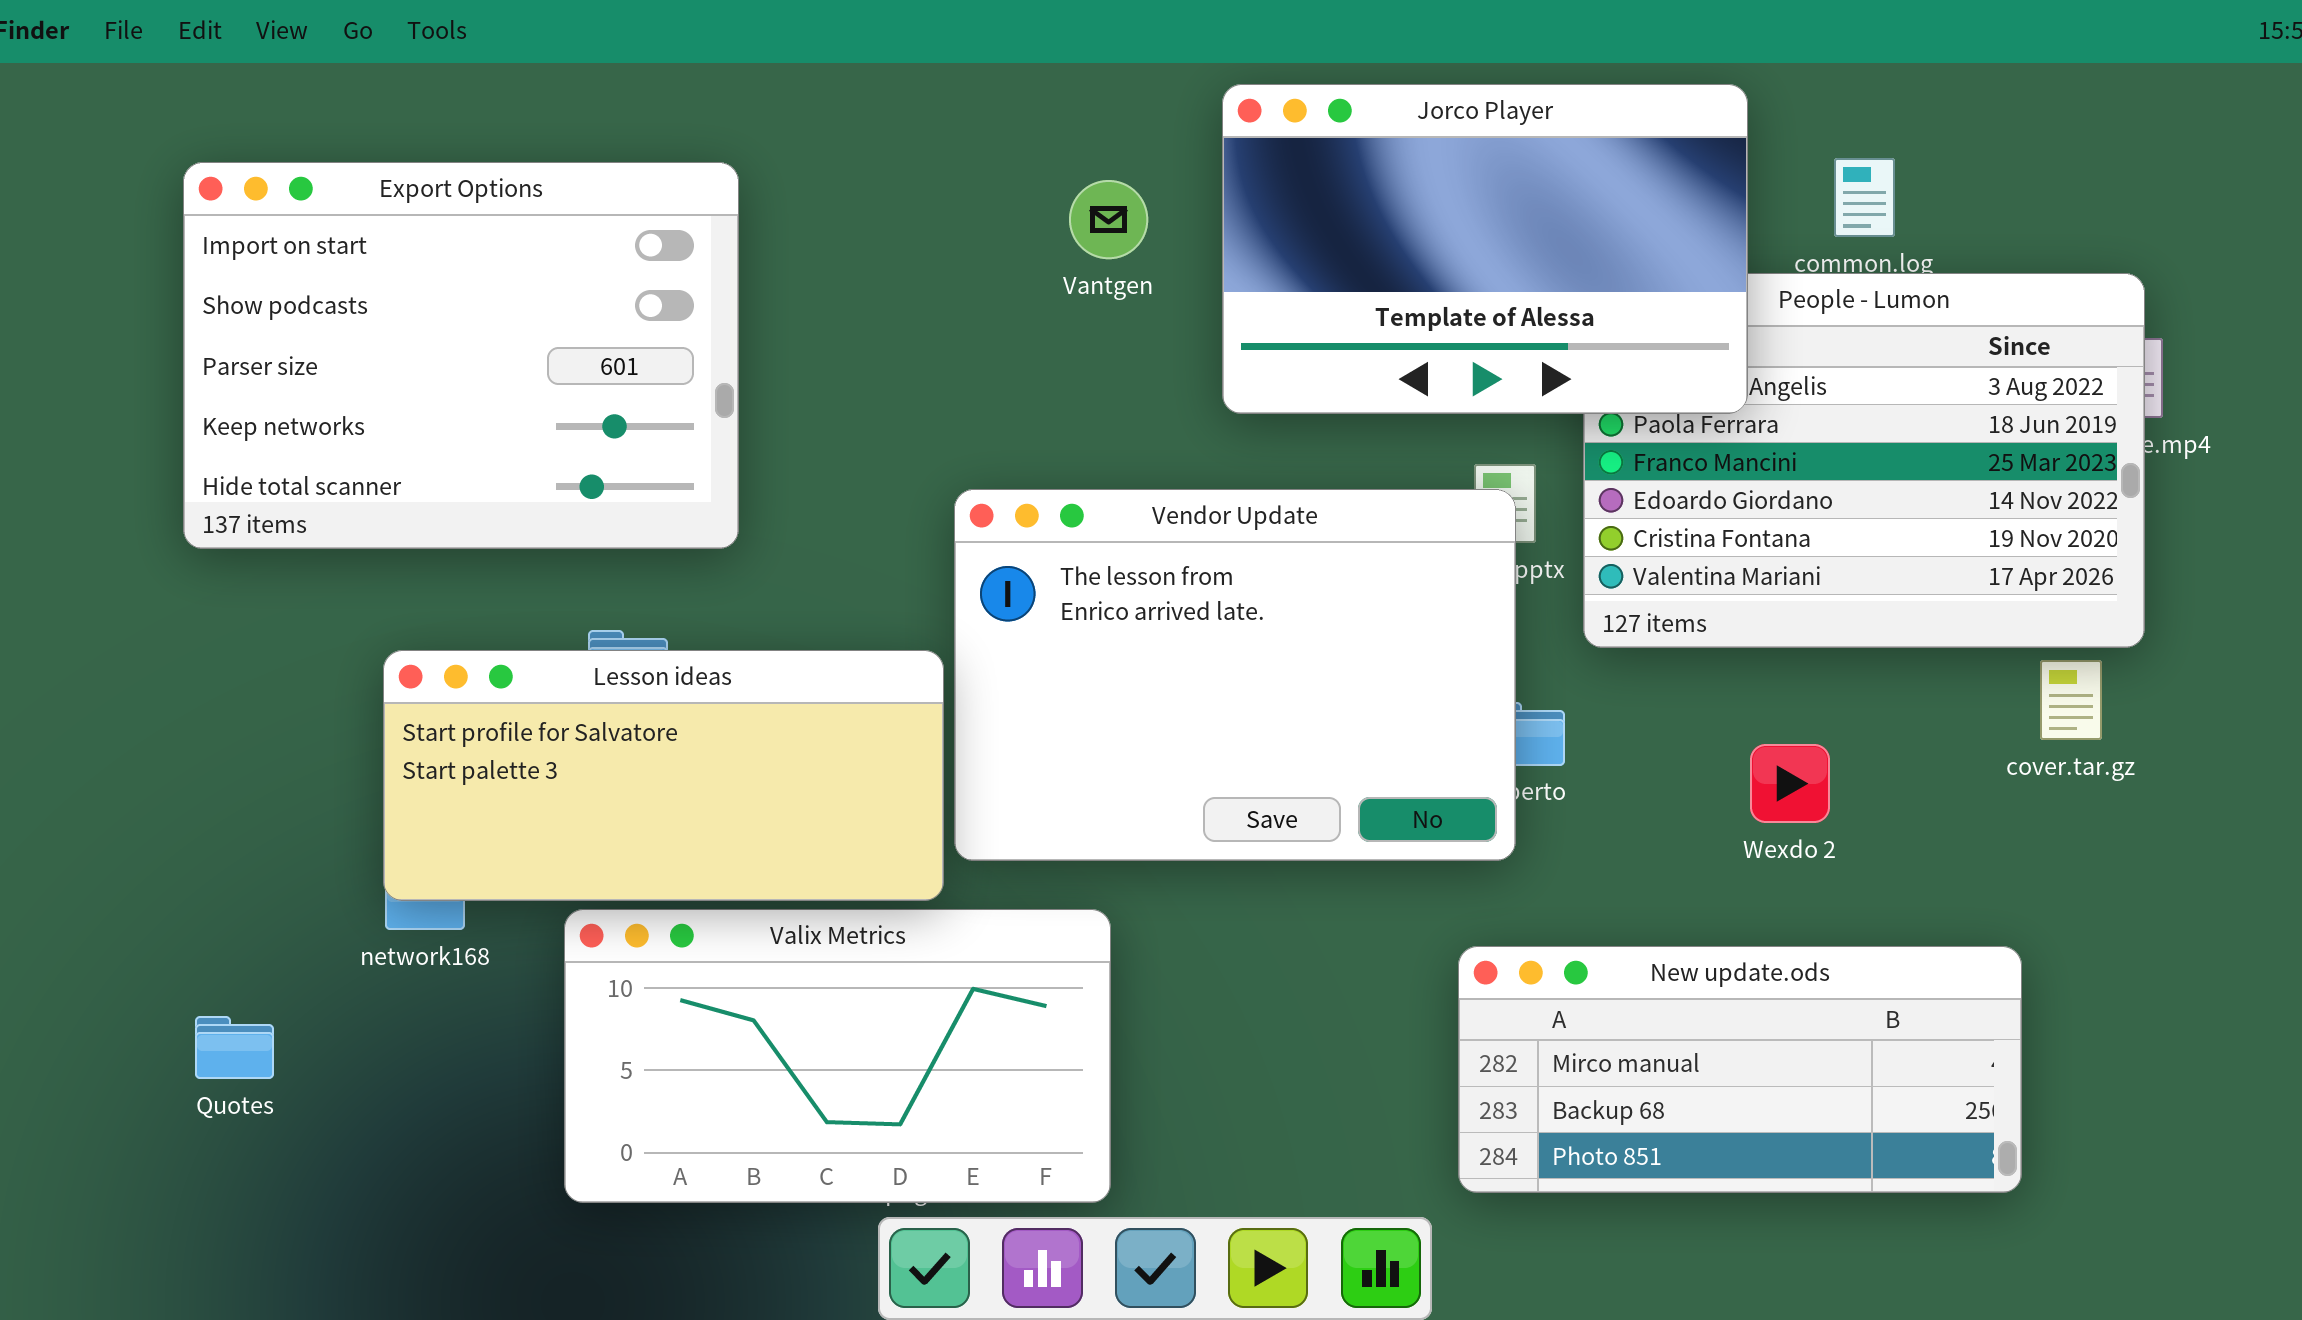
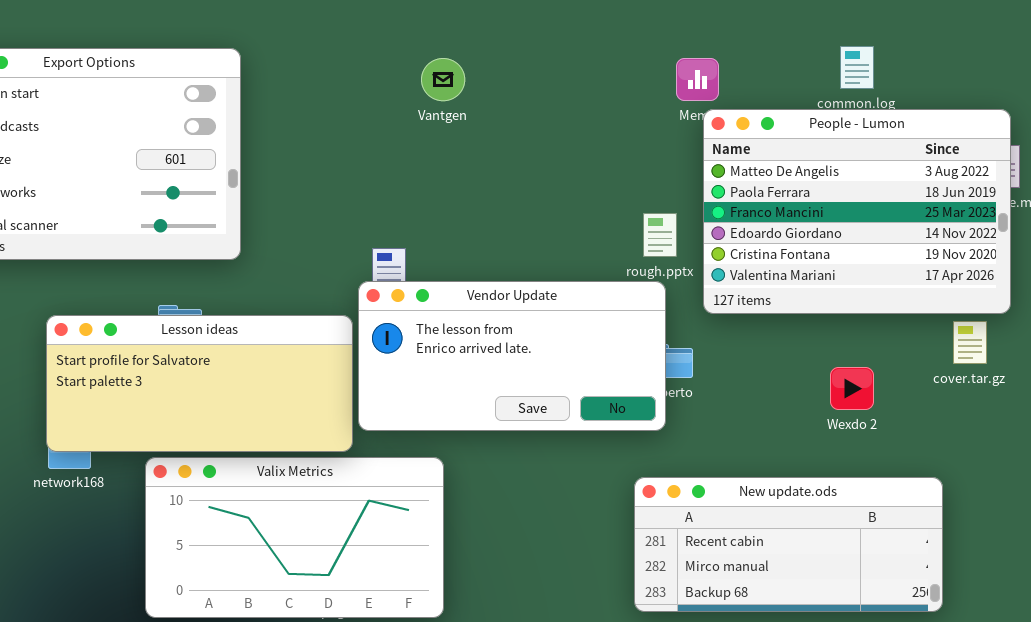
Jorco Player: [1222,84,1748,414] -> none, closed
Vendor Update: [954,489,1516,861] -> [358,281,666,431], resized
Wexdo 2: [1750,744,1830,823] -> [830,367,874,410], moved
New update.ods: [1458,946,2022,1193] -> [634,477,943,612], scrolled up 1 row

